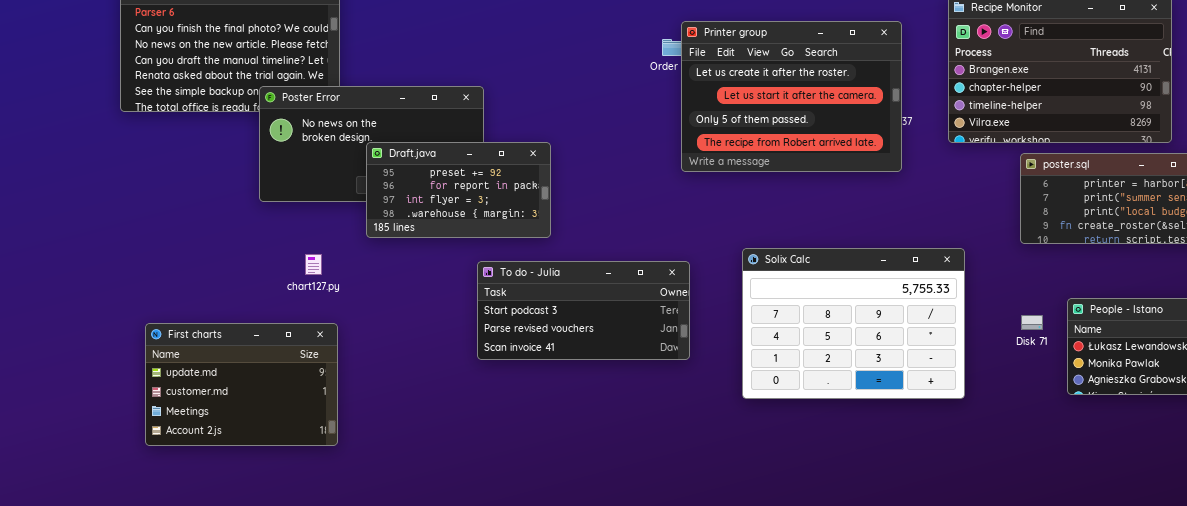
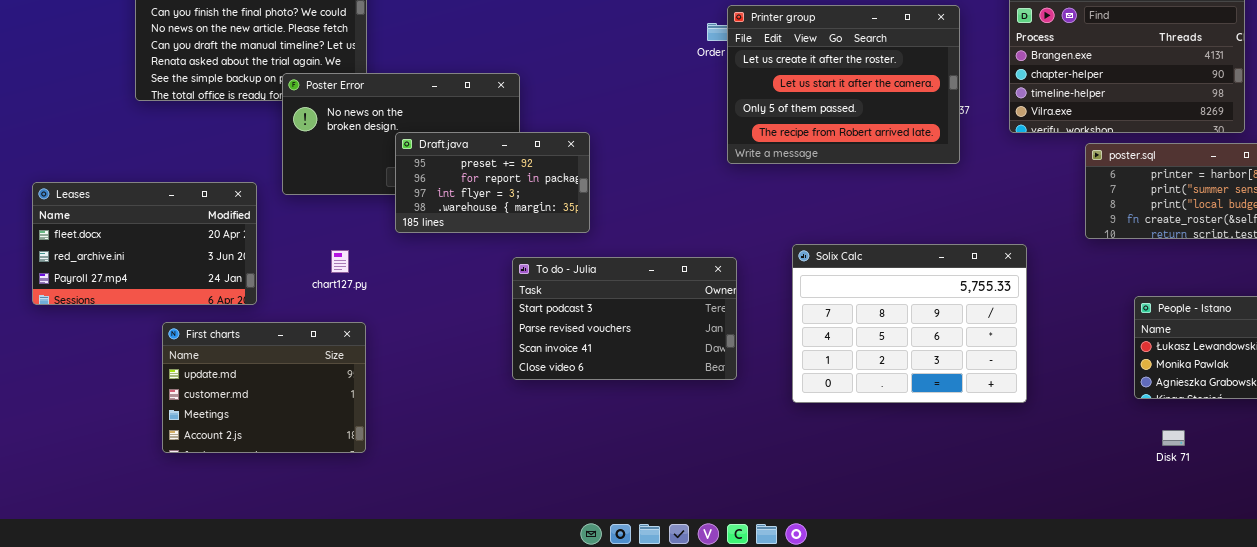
Leases: none -> [32,182,257,305], opened
To do - Julia: [477,261,690,360] -> [512,257,737,380], resized
Disk 71: [1021,315,1043,330] -> [1162,430,1185,446], moved

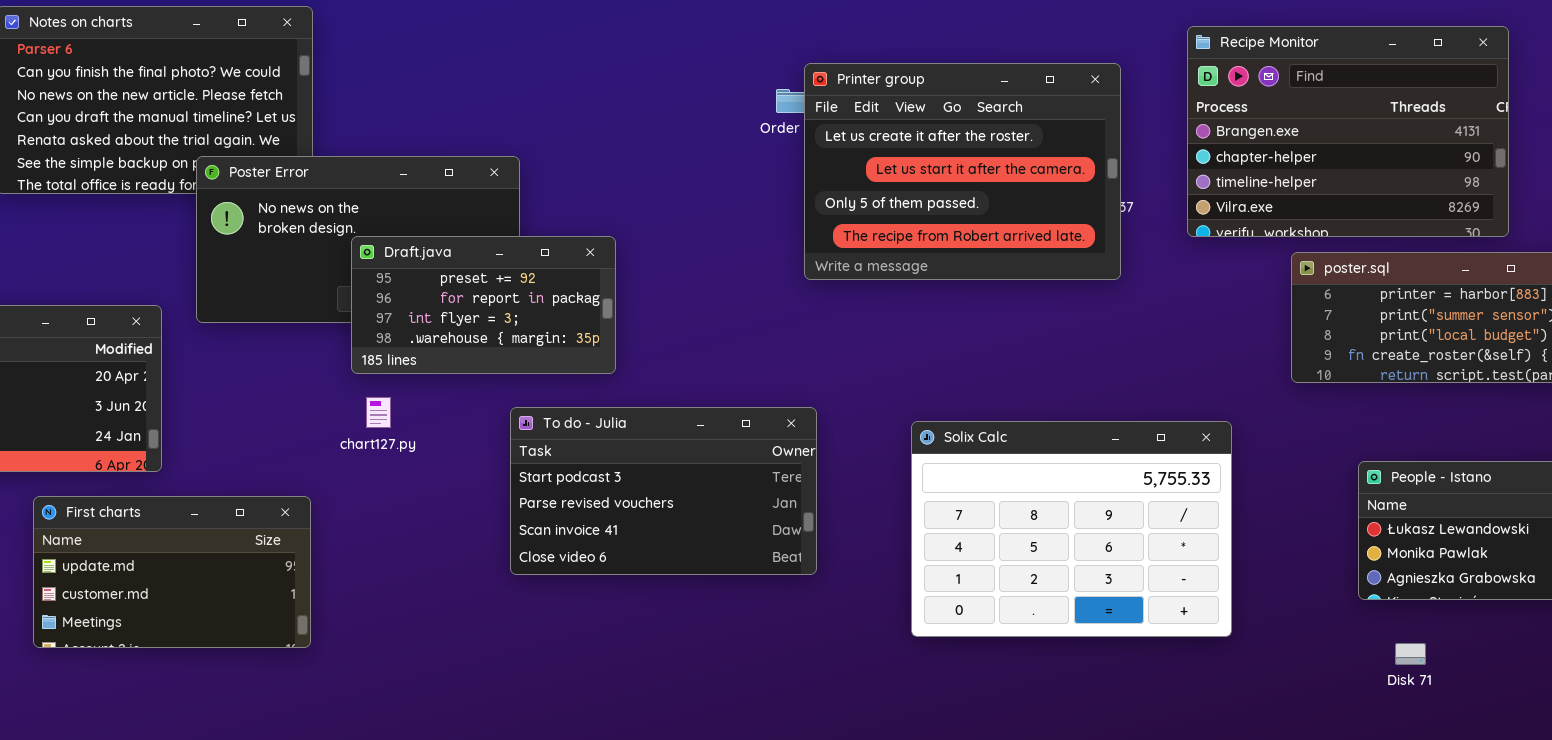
Solix Calc: [792,244,1027,403] -> [911,421,1232,637], moved
chart127.py: [331,250,349,273] -> [366,397,391,428], moved
First charts: [162,322,366,453] -> [33,496,311,648], resized

